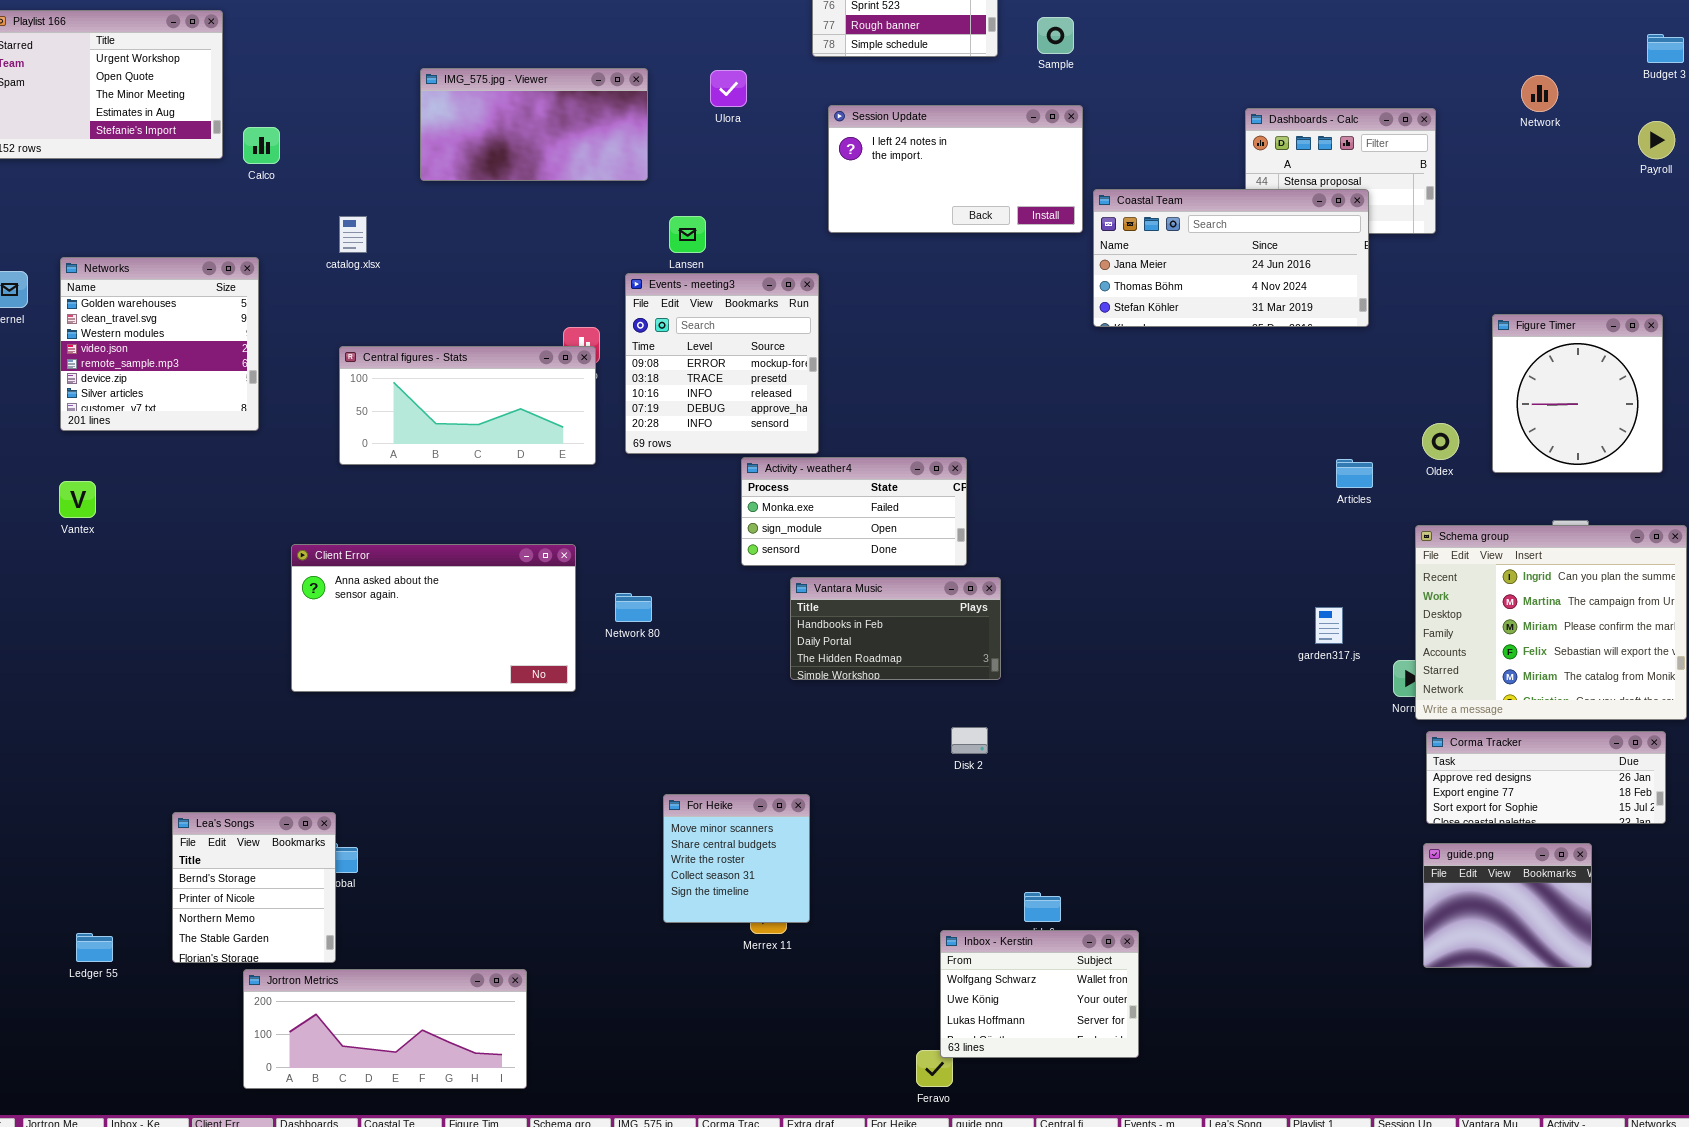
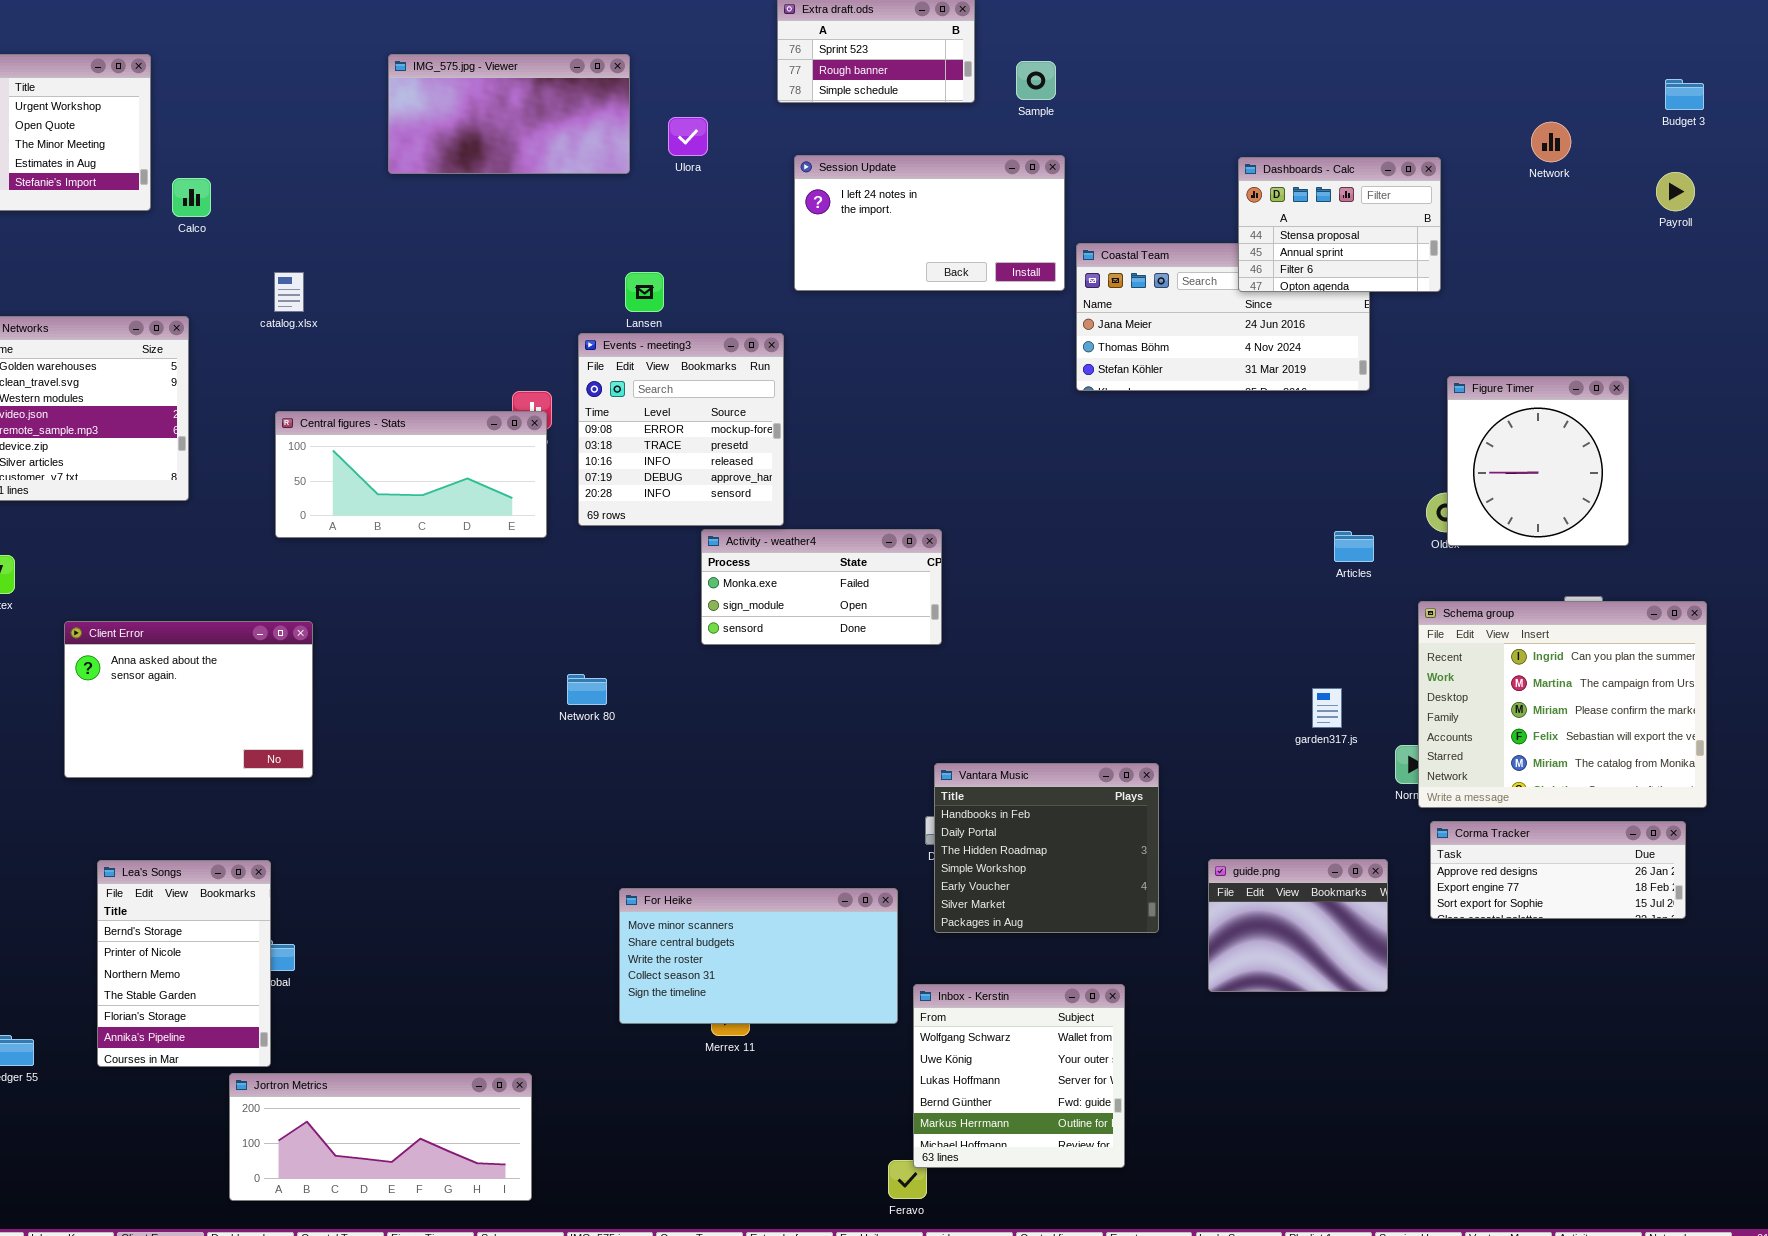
IMG_575.jpg - Viewer: [420,68,648,181] -> [388,54,630,174], moved
Dashboards - Calc: [1245,108,1436,234] -> [1238,157,1441,292], raised
Figure Timer: [1492,314,1663,473] -> [1447,376,1629,546], moved
Client Error: [291,544,576,692] -> [64,621,313,778], moved, resized
Vantara Music: [790,577,1001,680] -> [934,763,1159,933], moved, resized
For Heike: [663,794,810,923] -> [619,888,898,1024], resized
Lea's Songs: [172,812,336,963] -> [97,860,271,1067], resized
guide.png: [1423,843,1592,968] -> [1208,859,1388,992], moved
Inbox - Kerstin: [940,930,1139,1058] -> [913,984,1125,1168], resized
Jortron Metrics: [243,969,527,1089] -> [229,1073,532,1201], moved

